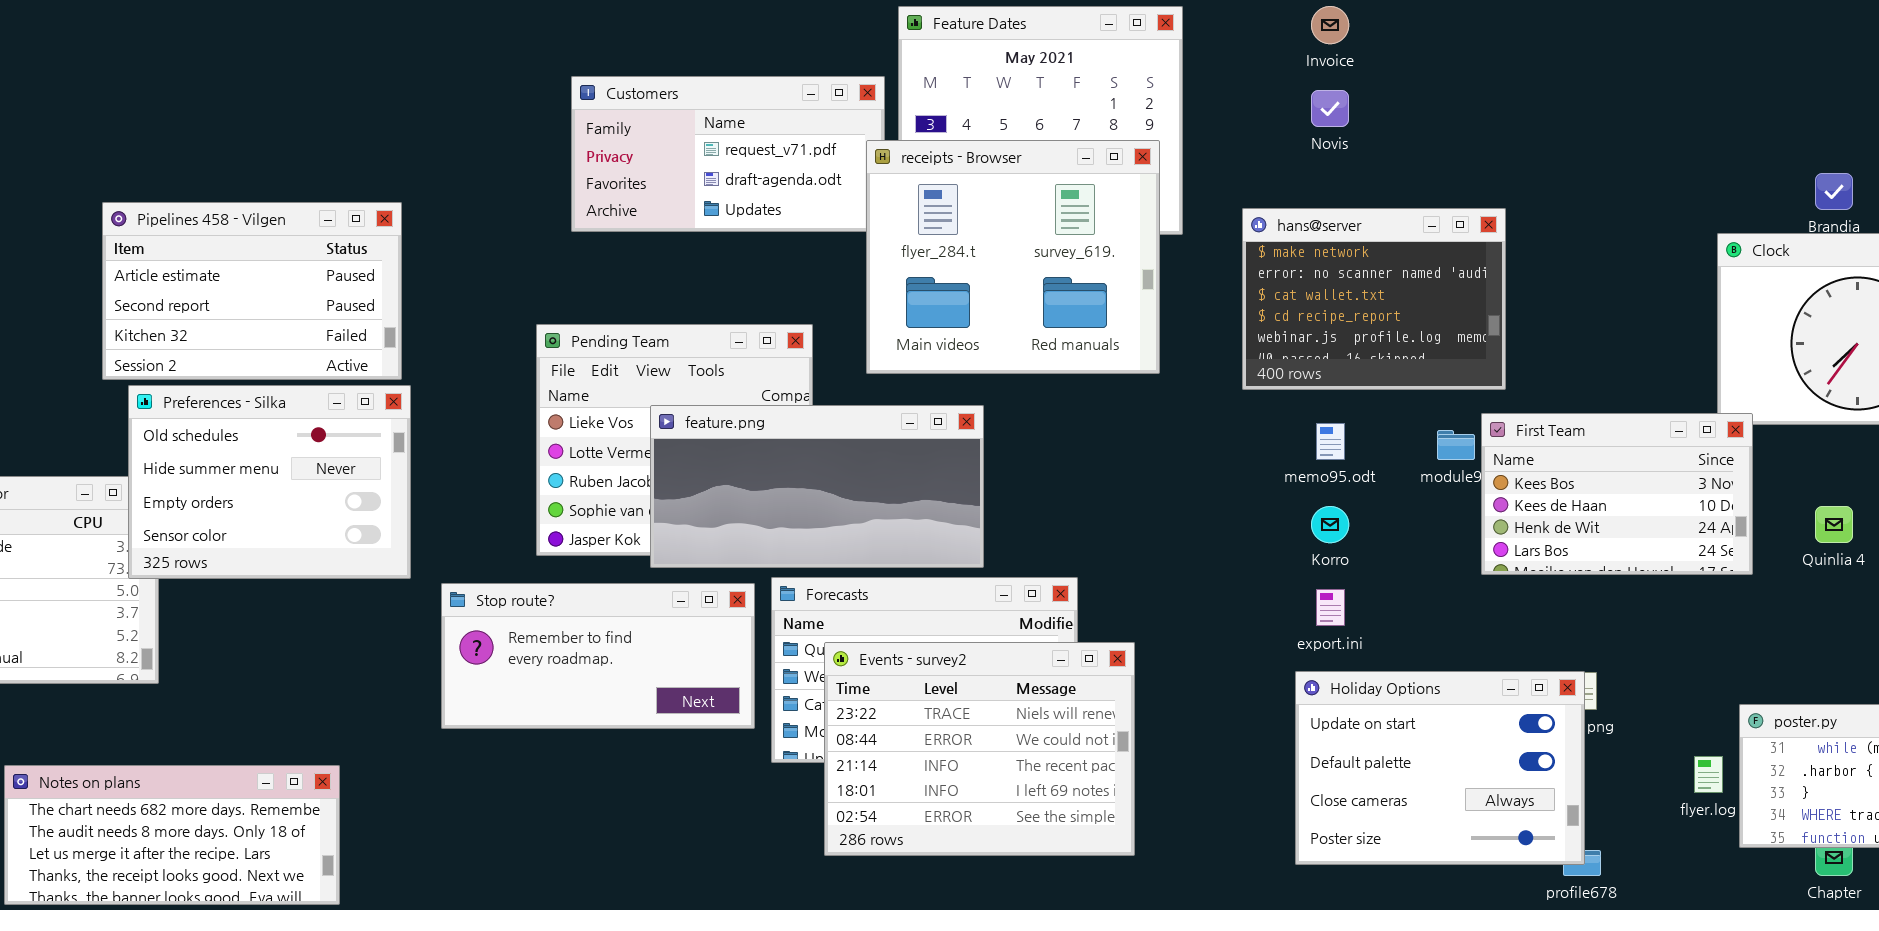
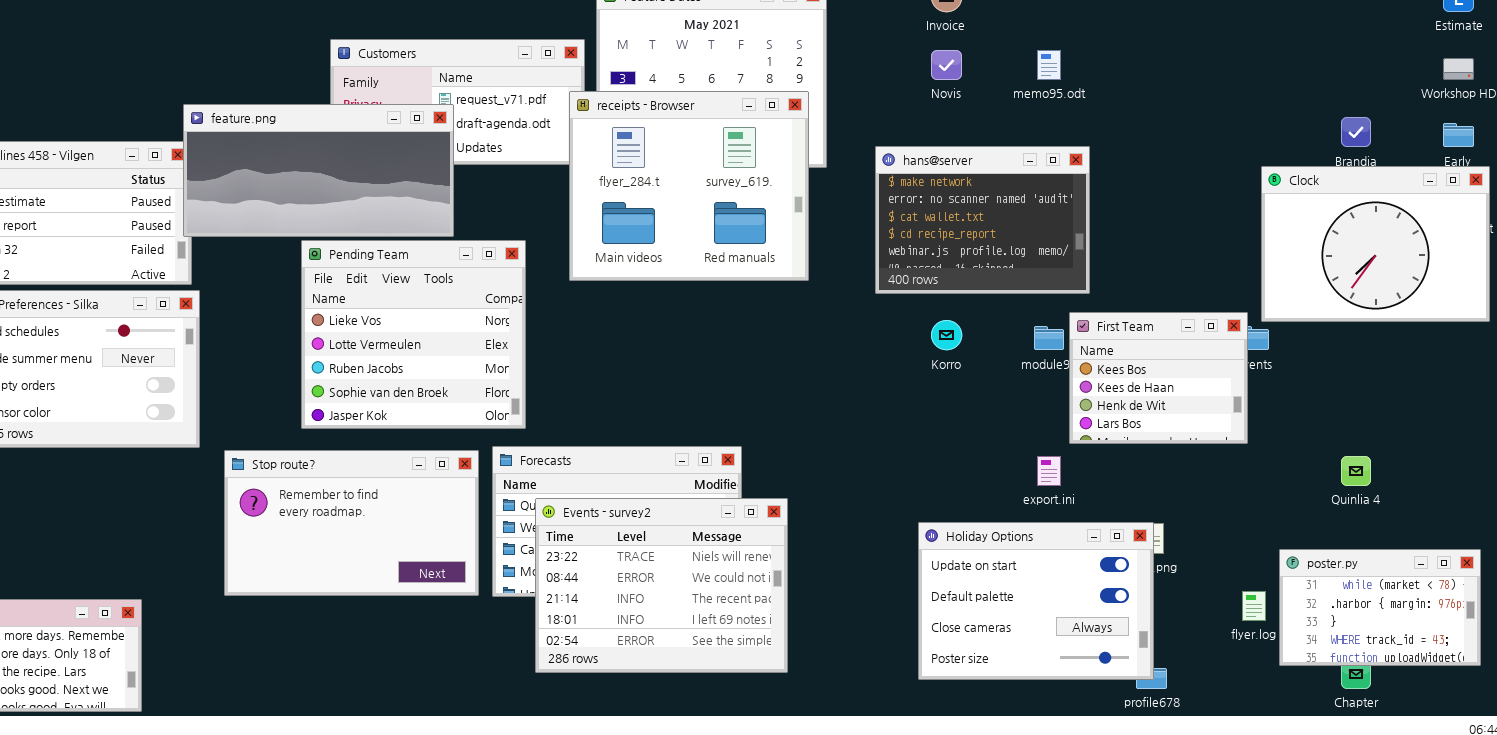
feature.png: [650,405,984,568] -> [183,104,454,237], moved
First Team: [1481,413,1753,575] -> [1069,312,1248,444], resized
memo95.odt: [1316,423,1345,460] -> [1037,50,1061,80], moved
Korro: [1311,506,1349,543] -> [931,320,962,350], moved
Quinlia 4: [1815,506,1853,543] -> [1341,456,1371,486], moved
Stop route?: [441,583,755,729] -> [224,450,479,596], resized
export.ini: [1316,589,1345,626] -> [1037,456,1061,486], moved

